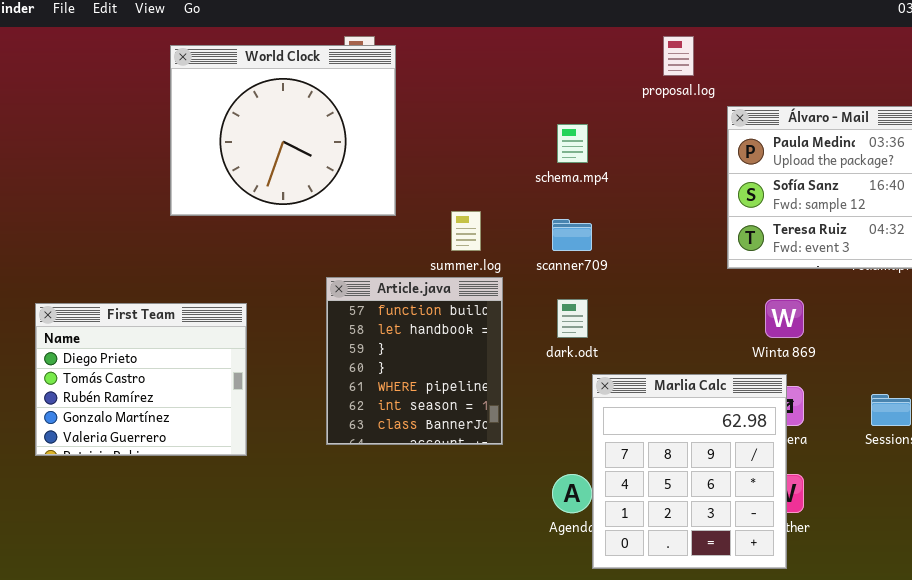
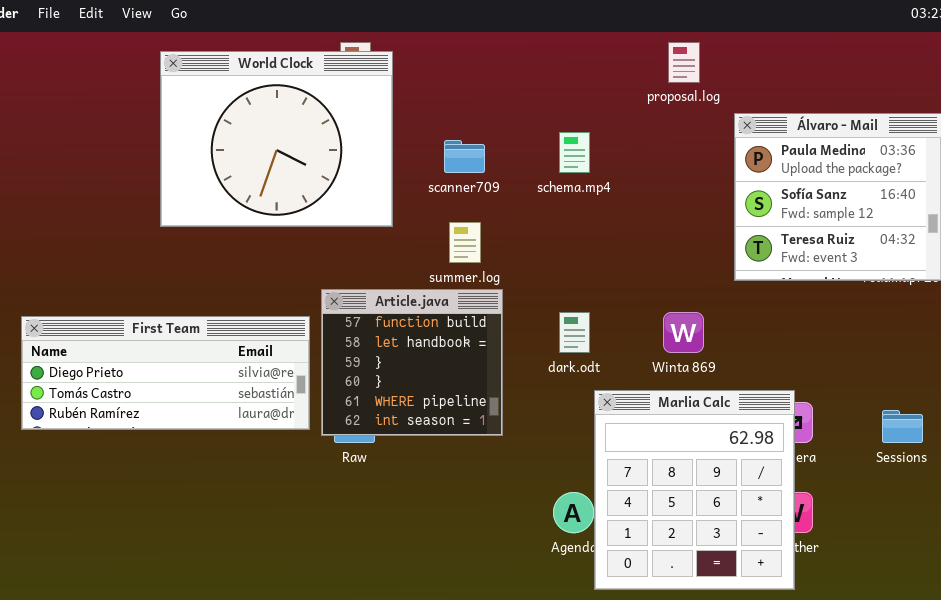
scanner709: [552,219,592,251] -> [444,140,485,173], moved
Article.java: [326,277,503,445] -> [321,289,503,436], resized
Winta 869: [765,299,804,338] -> [663,312,704,353], moved
First Team: [35,303,247,456] -> [21,316,310,430], resized

